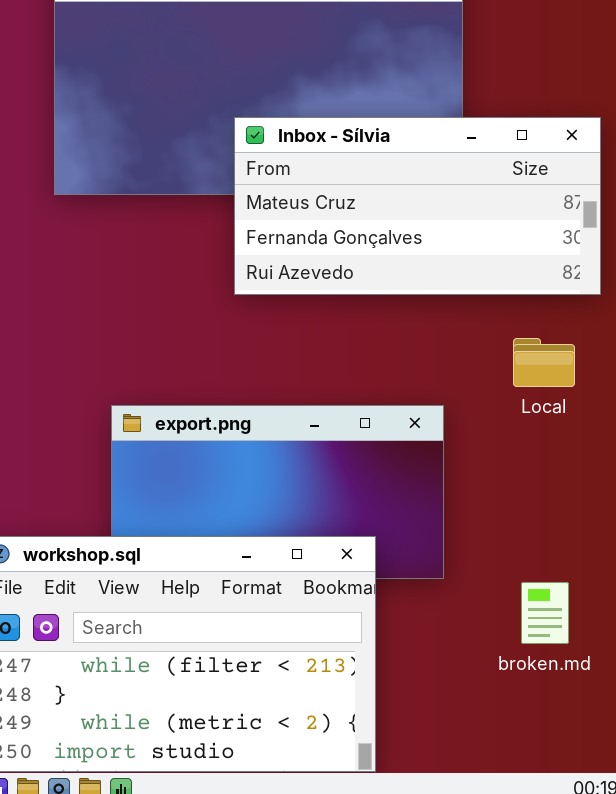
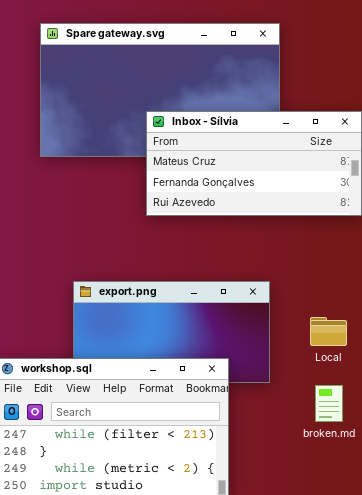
Local: [513,338,575,387] -> [310,317,347,346], moved

